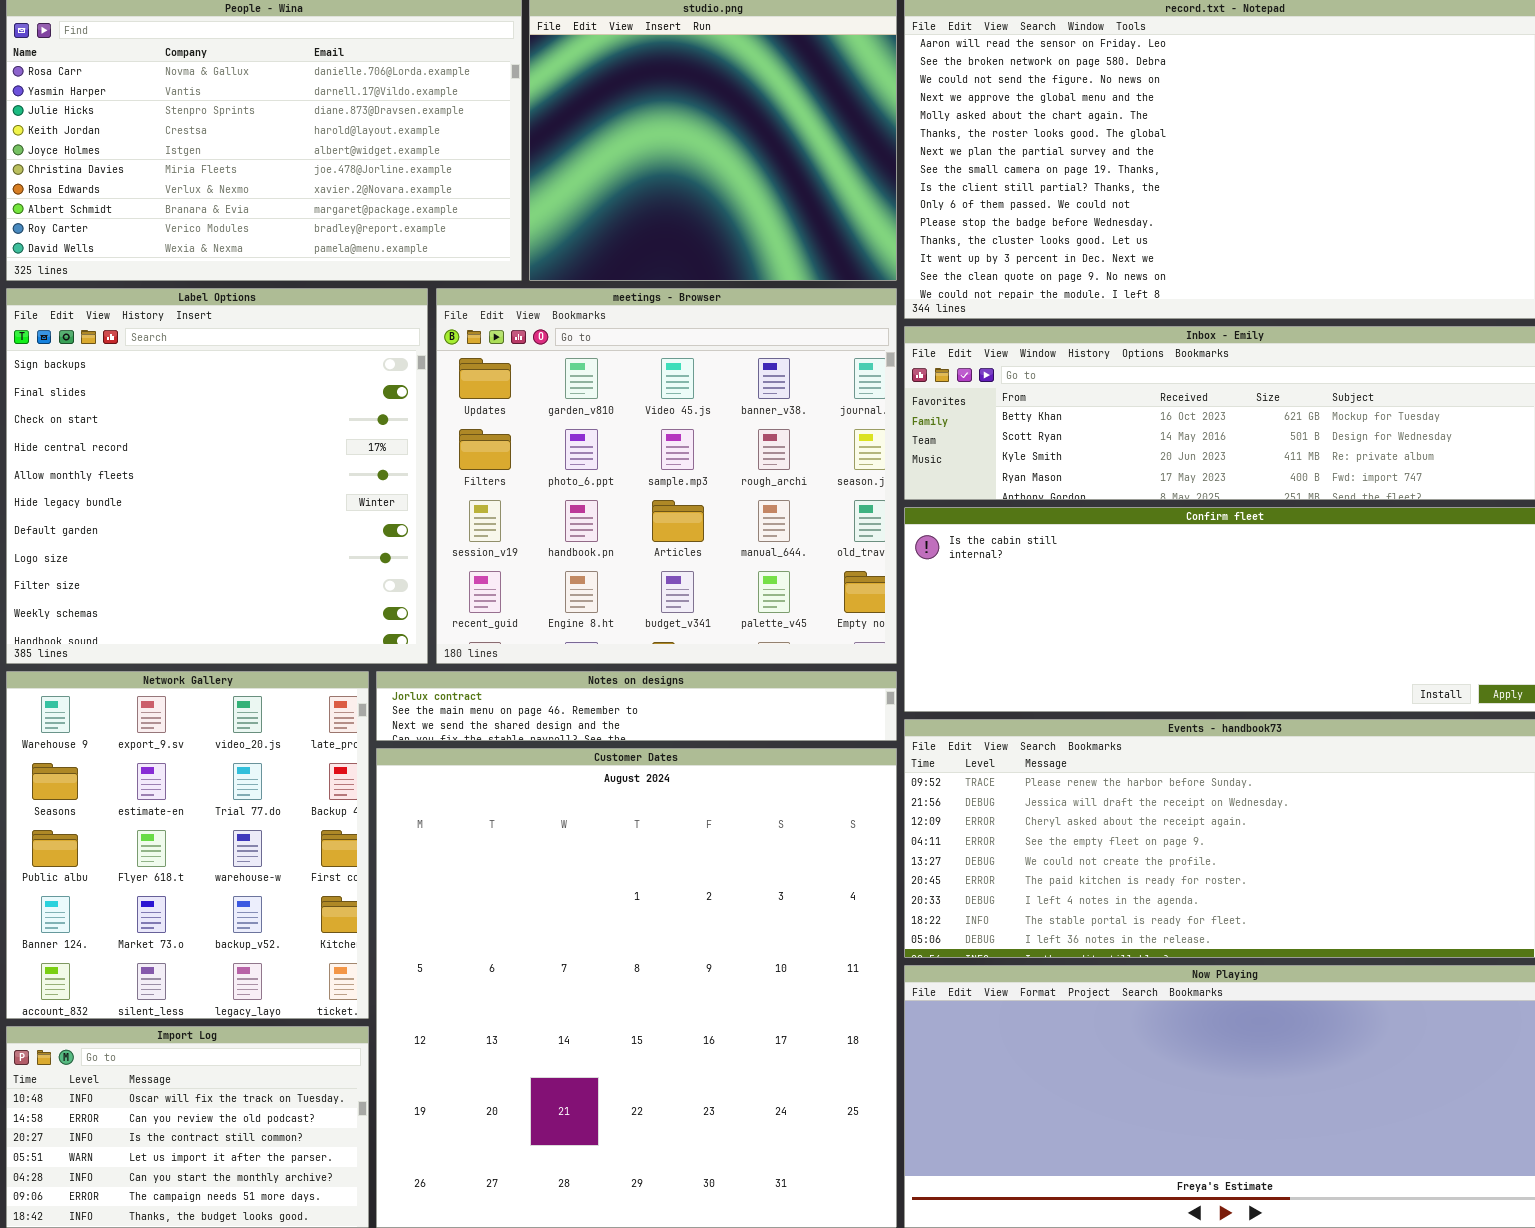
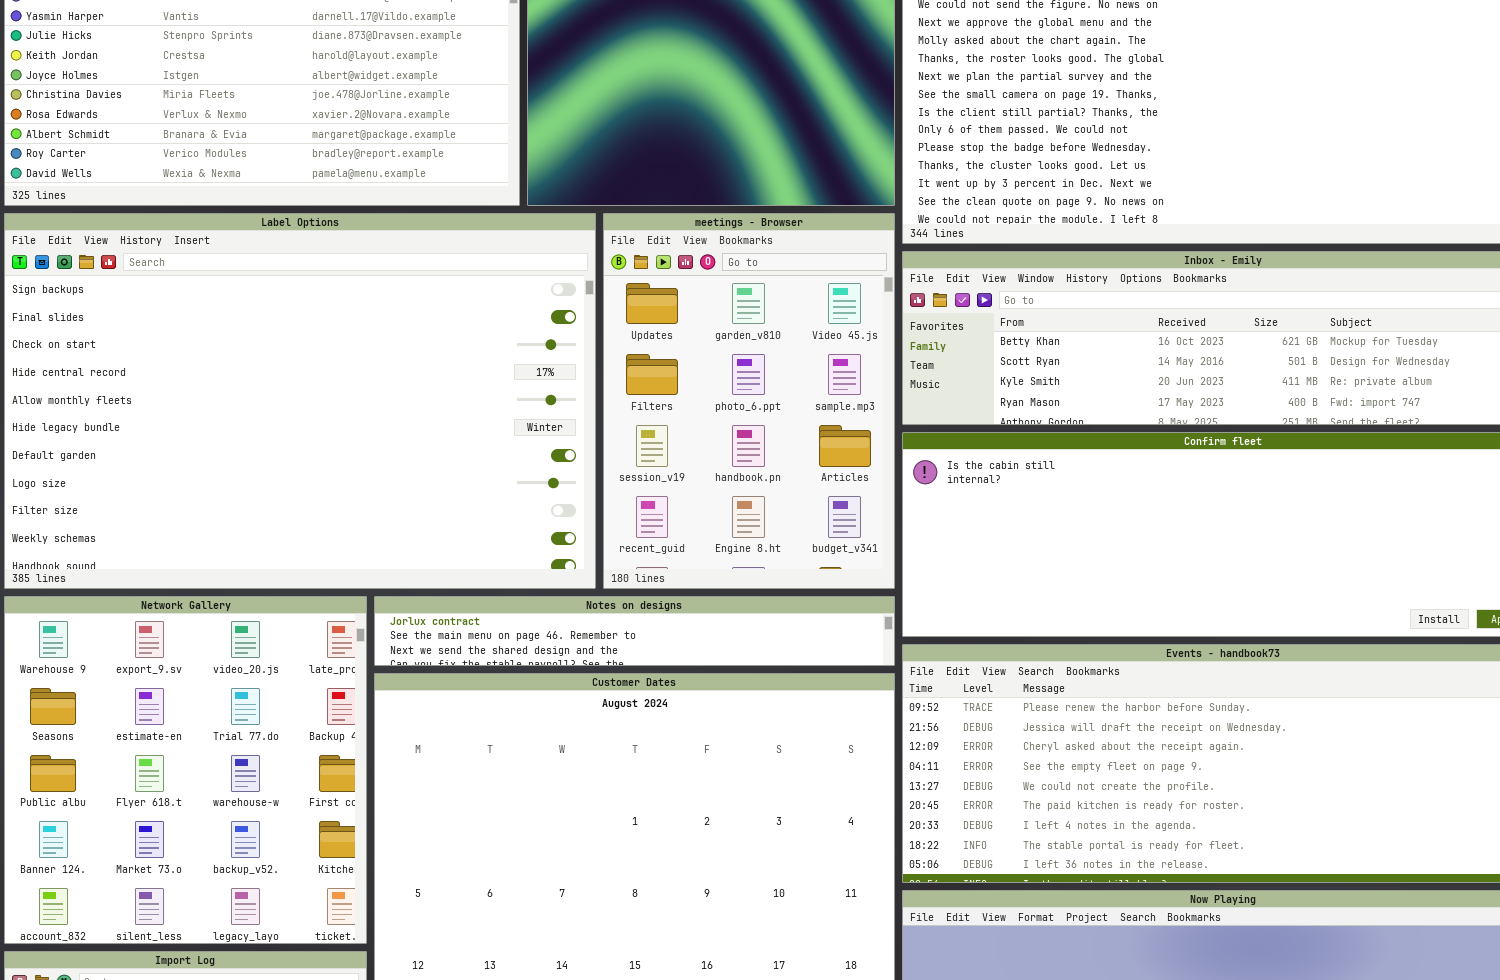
Label Options: [6,288,428,664] -> [4,213,596,589], resized
meetings - Browser: [436,288,897,664] -> [603,213,895,589], resized

